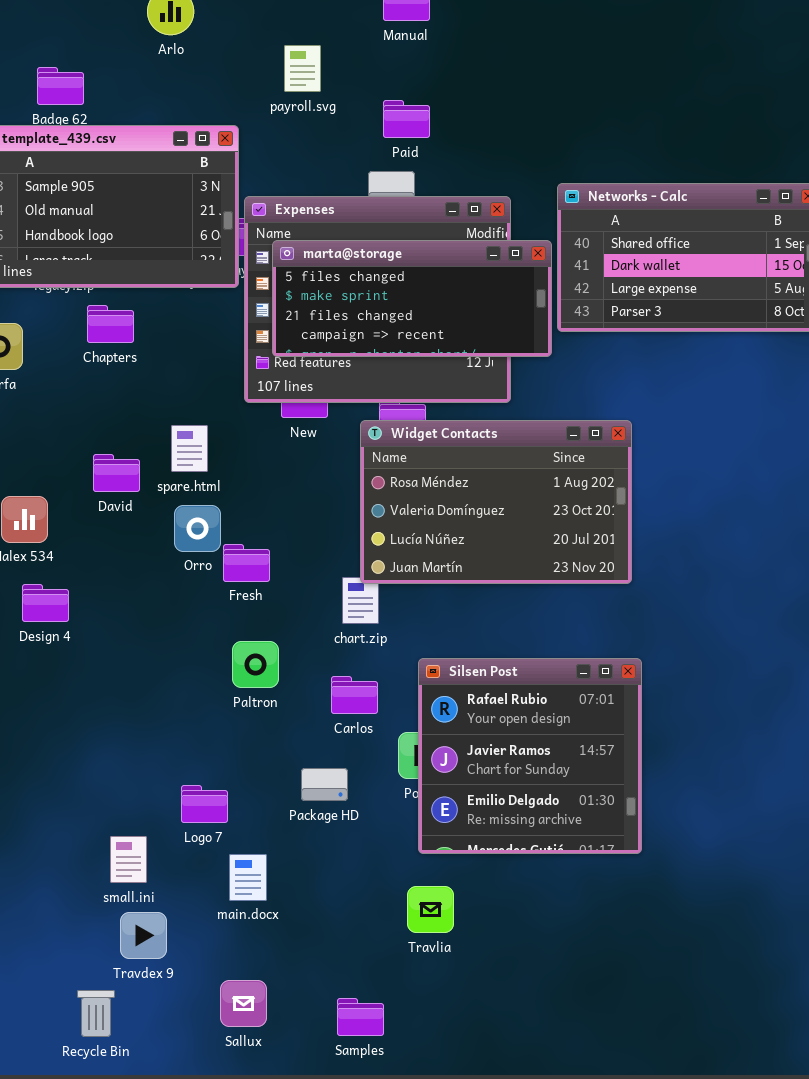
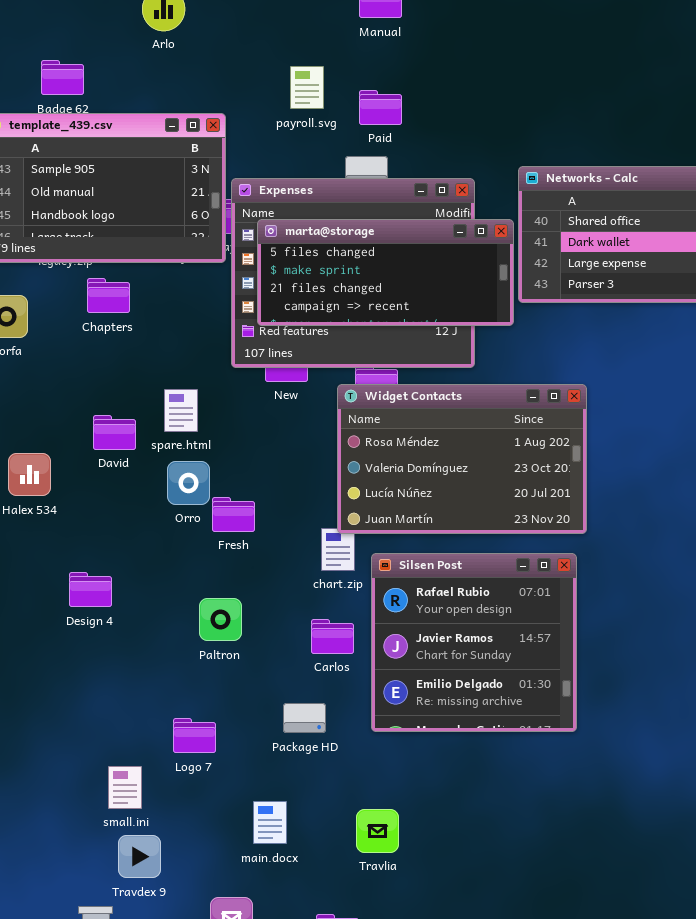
payroll.svg: [284,45,321,92] -> [290,66,324,109], moved
Design 4: [22,584,69,622] -> [69,572,112,607], moved
Paltron: [232,641,279,688] -> [199,598,242,641], moved
Silsen Post: [418,658,642,854] -> [371,553,577,732], moved
main.docx: [229,854,267,901] -> [253,801,287,844], moved
Travlia: [407,886,454,933] -> [356,809,399,853], moved

